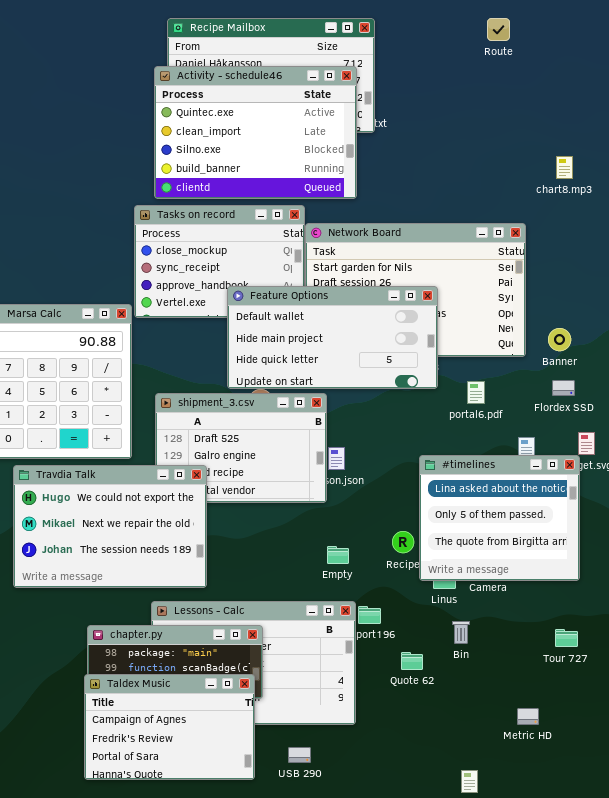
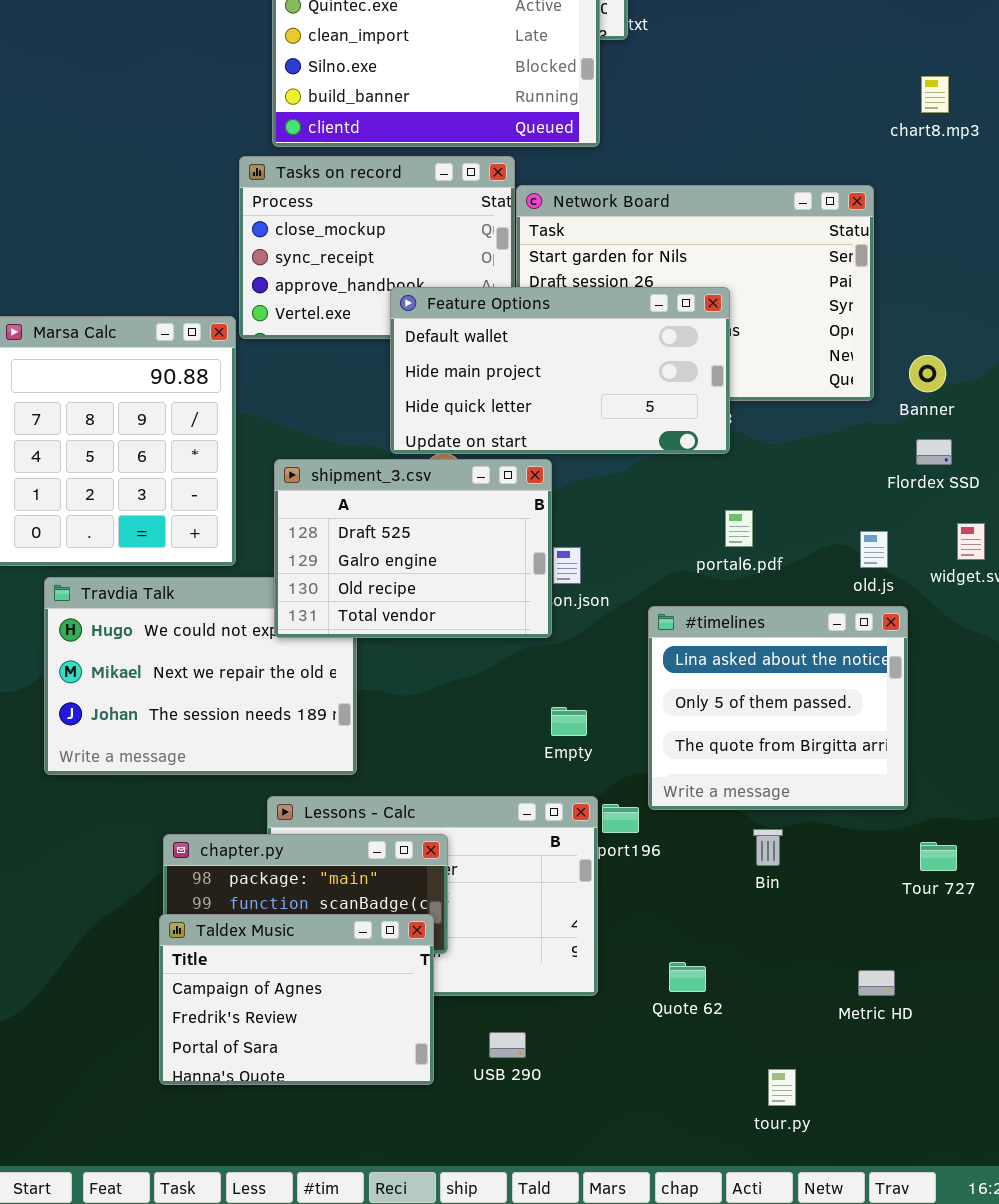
portal6.pdf: [467,381,485,404] -> [725,510,753,547], moved
shipment_3.csv: [155,393,327,503] -> [274,459,552,638], raised
#timelines: [419,455,580,581] -> [648,606,908,810], moved
Quote 62: [401,652,423,670] -> [669,962,706,992], moved

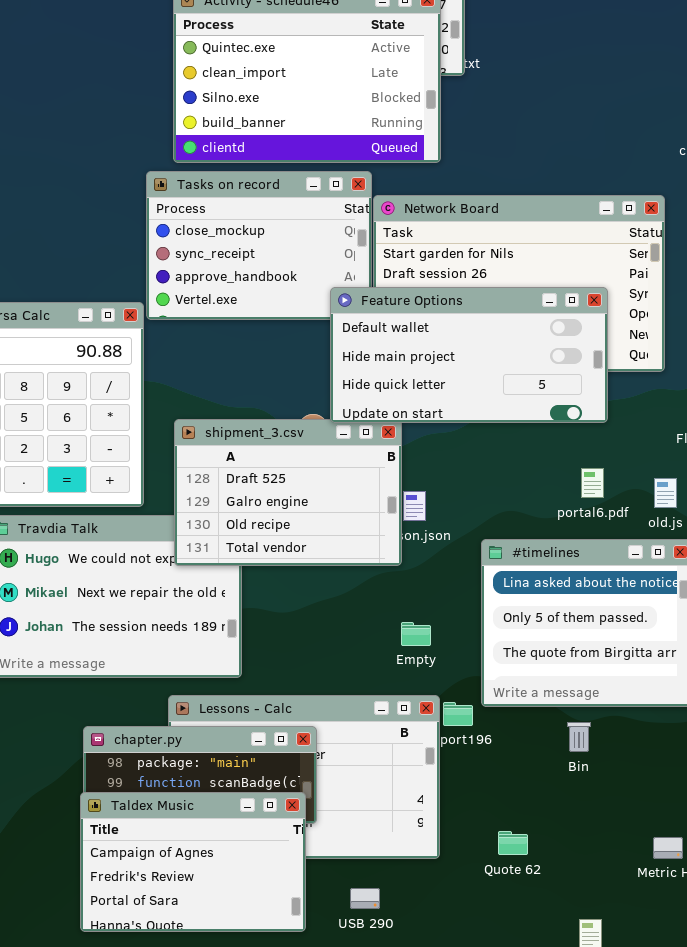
Feature Options: [390,287,730,454] -> [330,287,608,423], moved
portal6.pdf: [725,510,753,547] -> [581,468,604,498], moved

